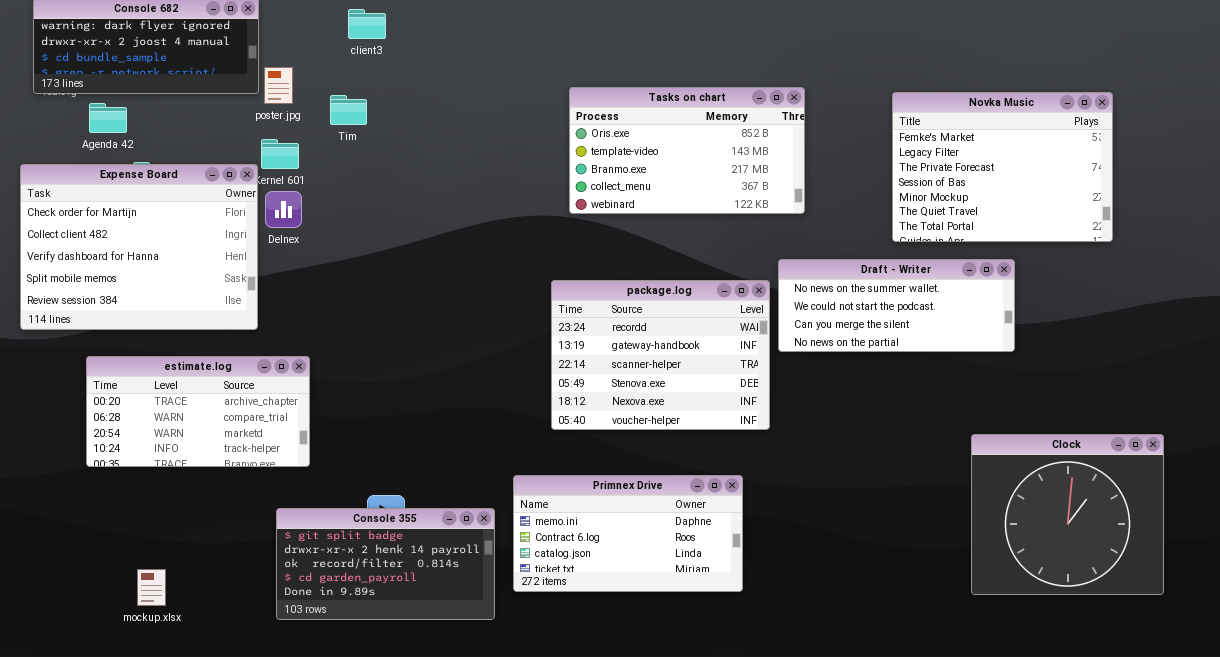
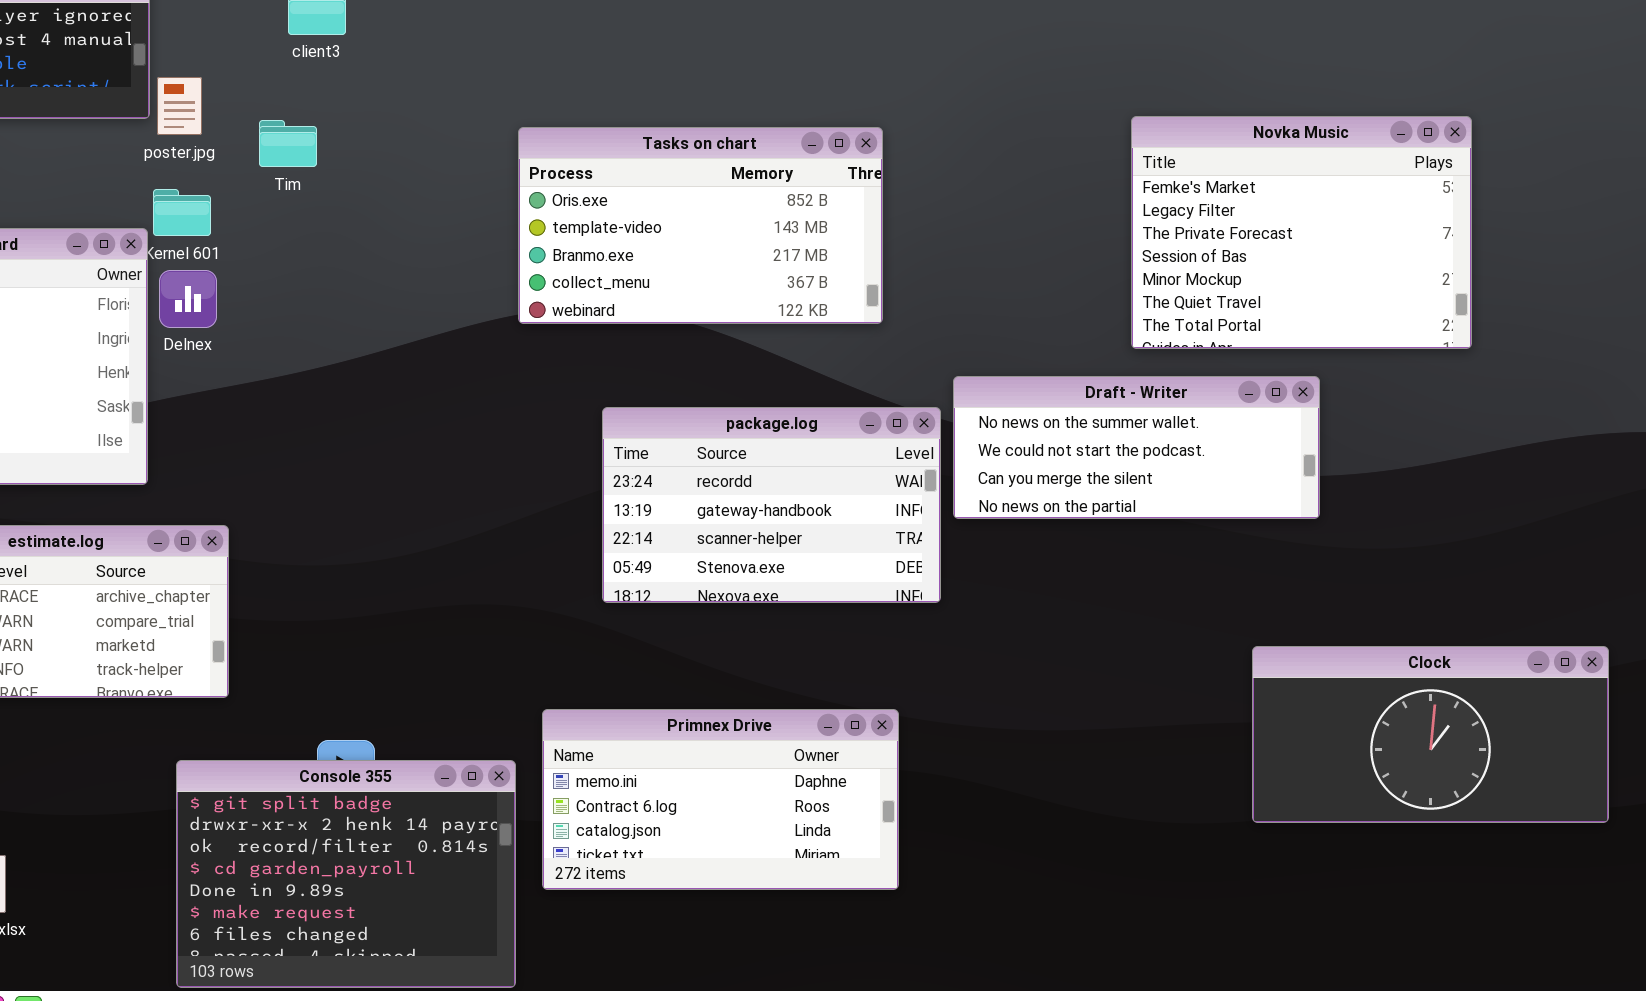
Tasks on chart: [569,87,805,214] -> [518,127,883,324], moved
package.log: [551,280,770,430] -> [602,407,941,603], resized
Clock: [971,434,1164,595] -> [1252,646,1609,823], resized
Console 355: [276,508,495,620] -> [176,760,516,988], resized

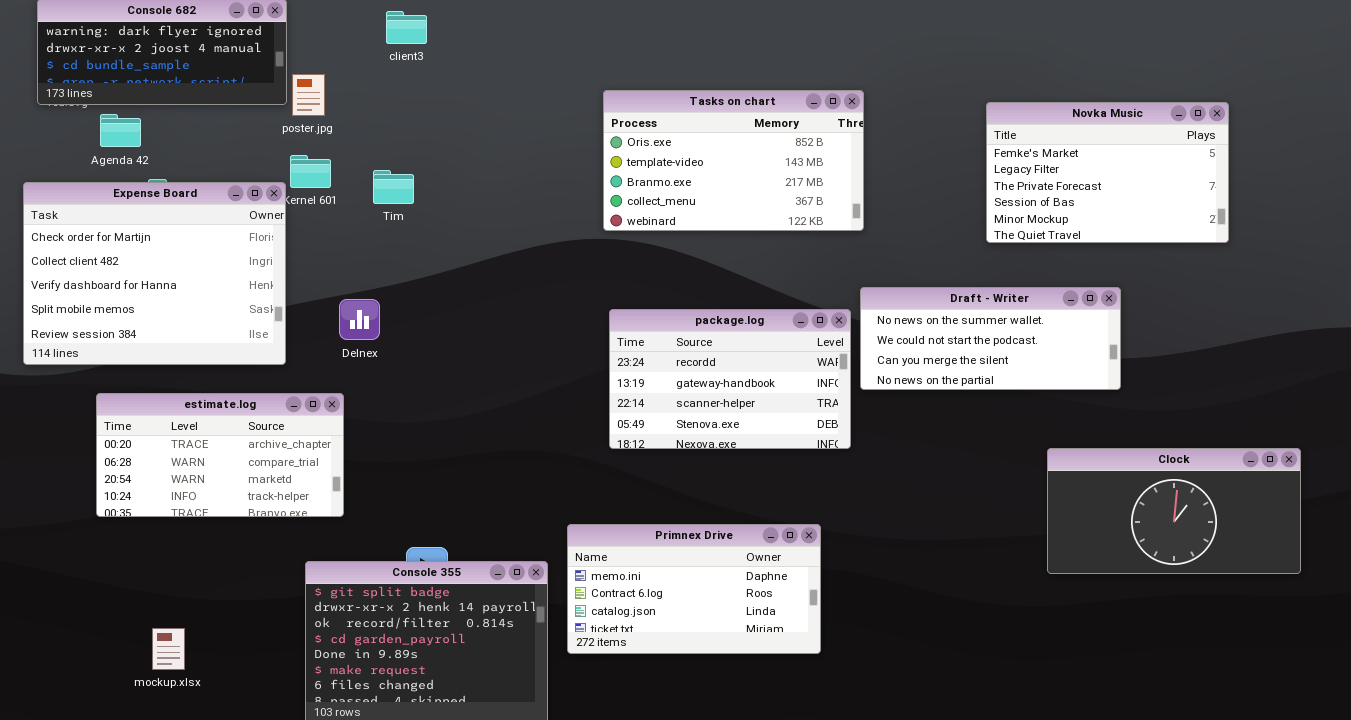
Novka Music: [1131,116,1472,349] -> [986,102,1229,243], resized
Tim: [259,120,317,167] -> [373,170,414,204], moved
Tasks on chart: [518,127,883,324] -> [603,90,864,231], moved
Delnex: [159,270,217,328] -> [339,299,380,340], moved
Clock: [1252,646,1609,823] -> [1047,448,1301,574], moved

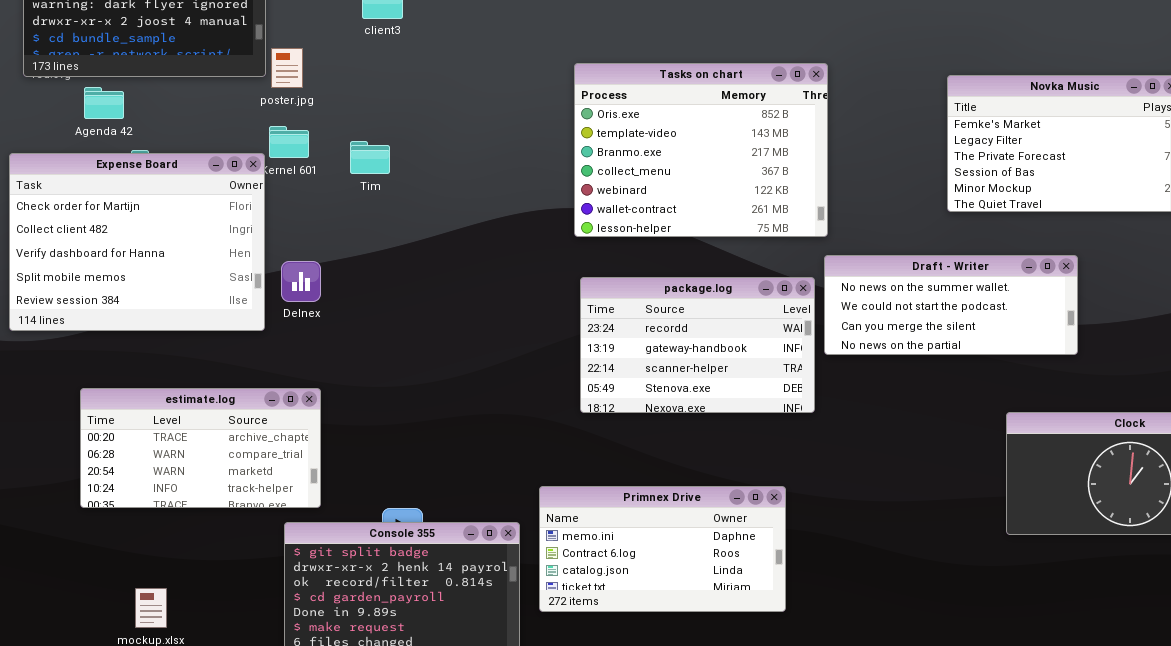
Tasks on chart: [603,90,864,231] -> [574,63,828,237], resized
Delnex: [339,299,380,340] -> [281,261,321,302], moved
estimate.log: [96,393,344,517] -> [80,388,321,508], moved

